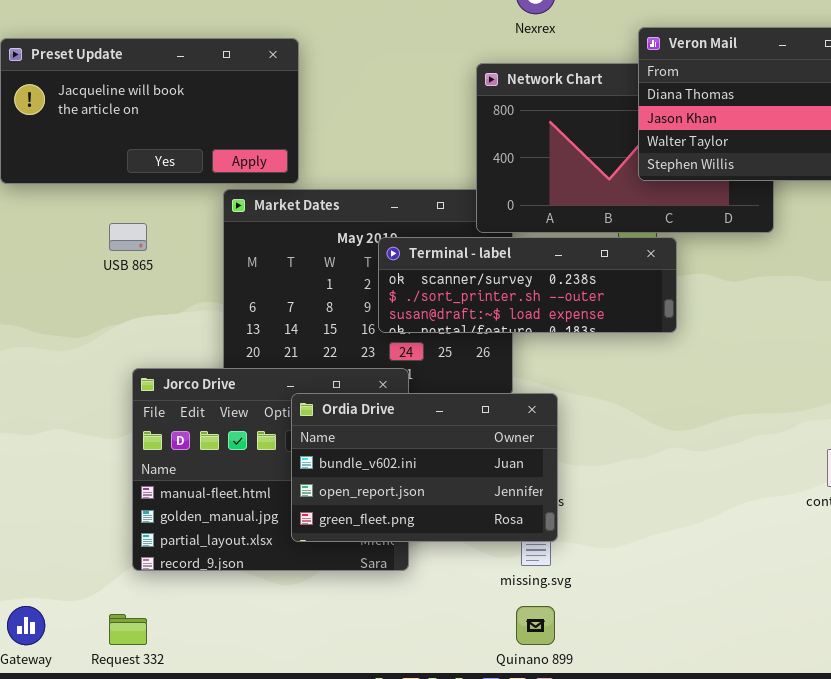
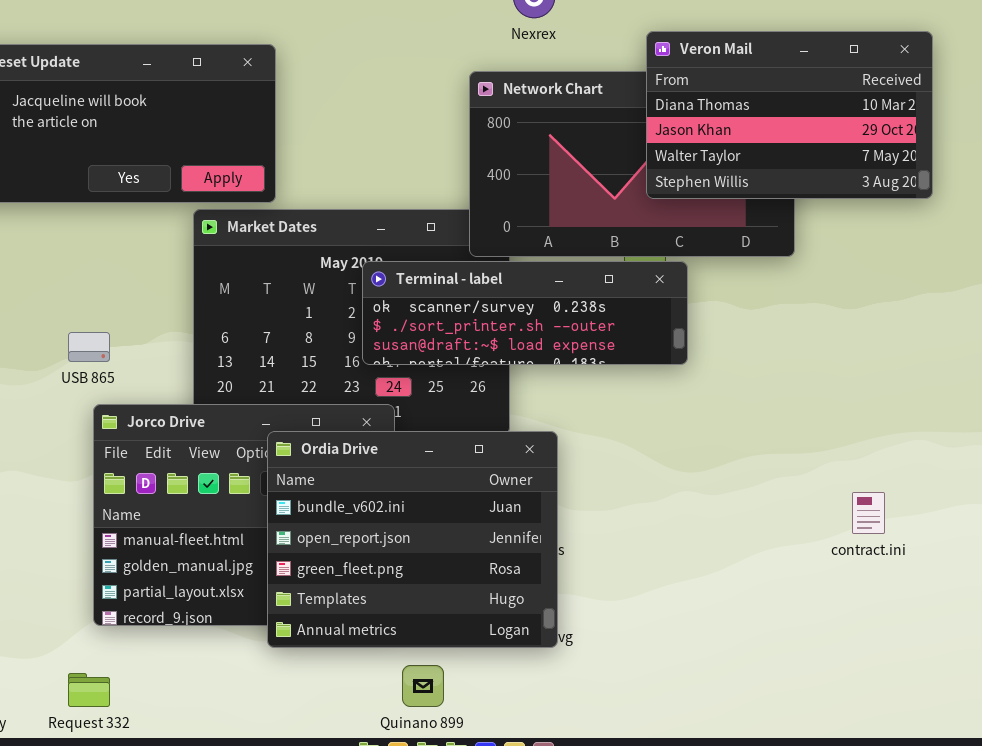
USB 865: [109,223,147,251] -> [68,332,110,362], moved
Ordia Drive: [291,393,558,542] -> [267,431,558,648], resized
Quinano 899: [516,606,555,645] -> [402,665,444,707], moved

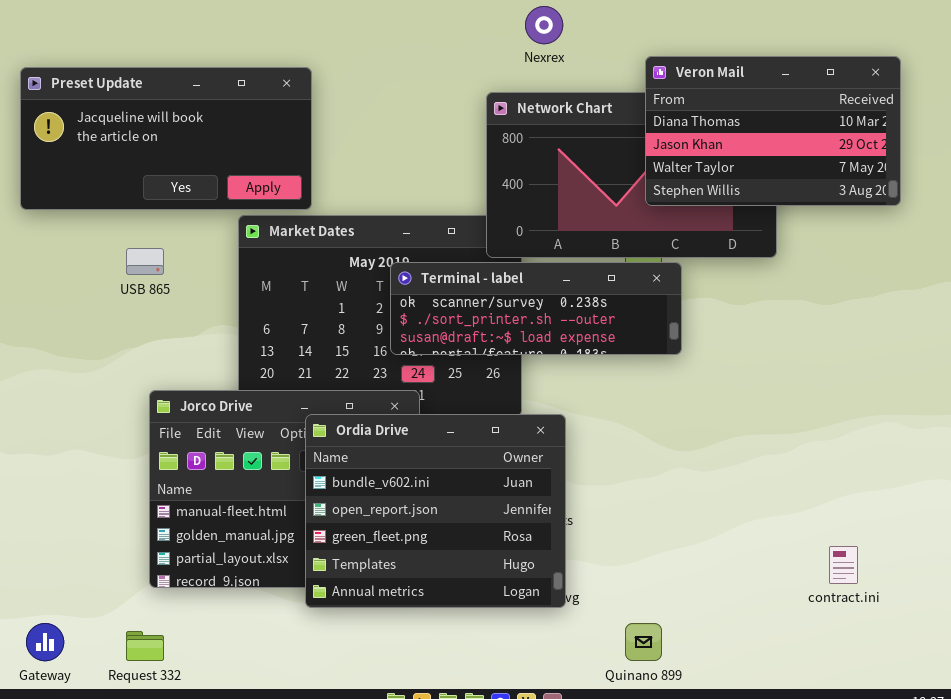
USB 865: [68,332,110,362] -> [126,248,164,275], moved
contract.ini: [852,492,885,534] -> [829,546,858,584], moved
Quinano 899: [402,665,444,707] -> [625,623,662,661], moved

